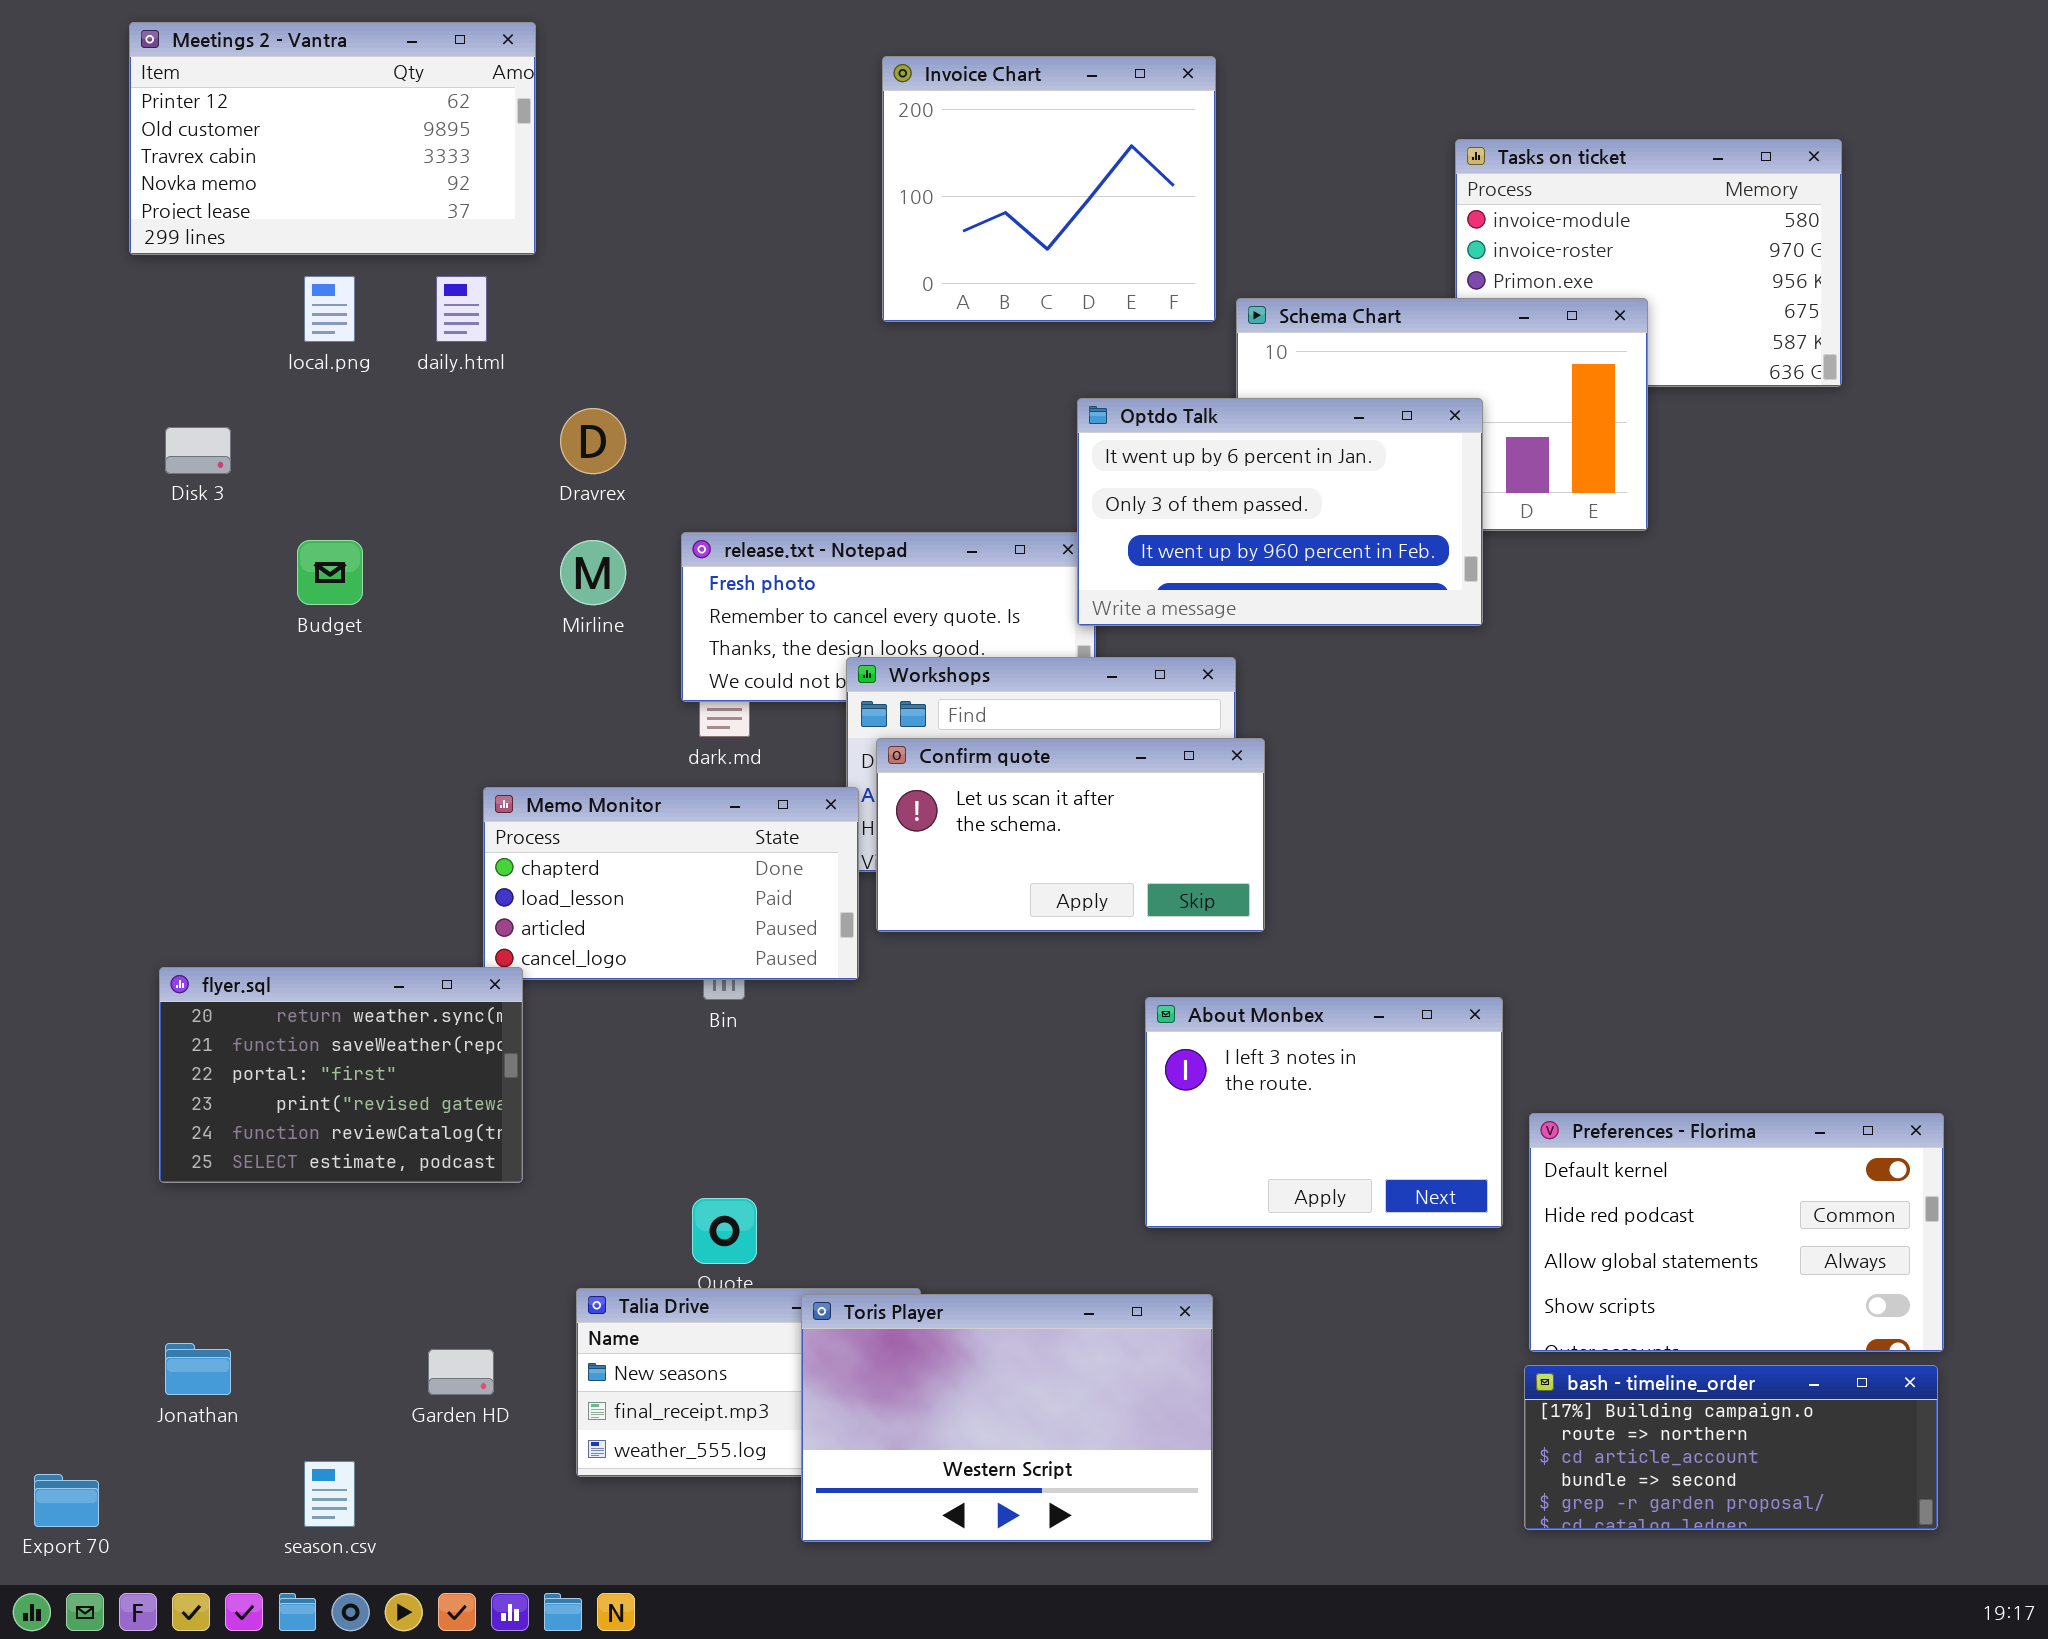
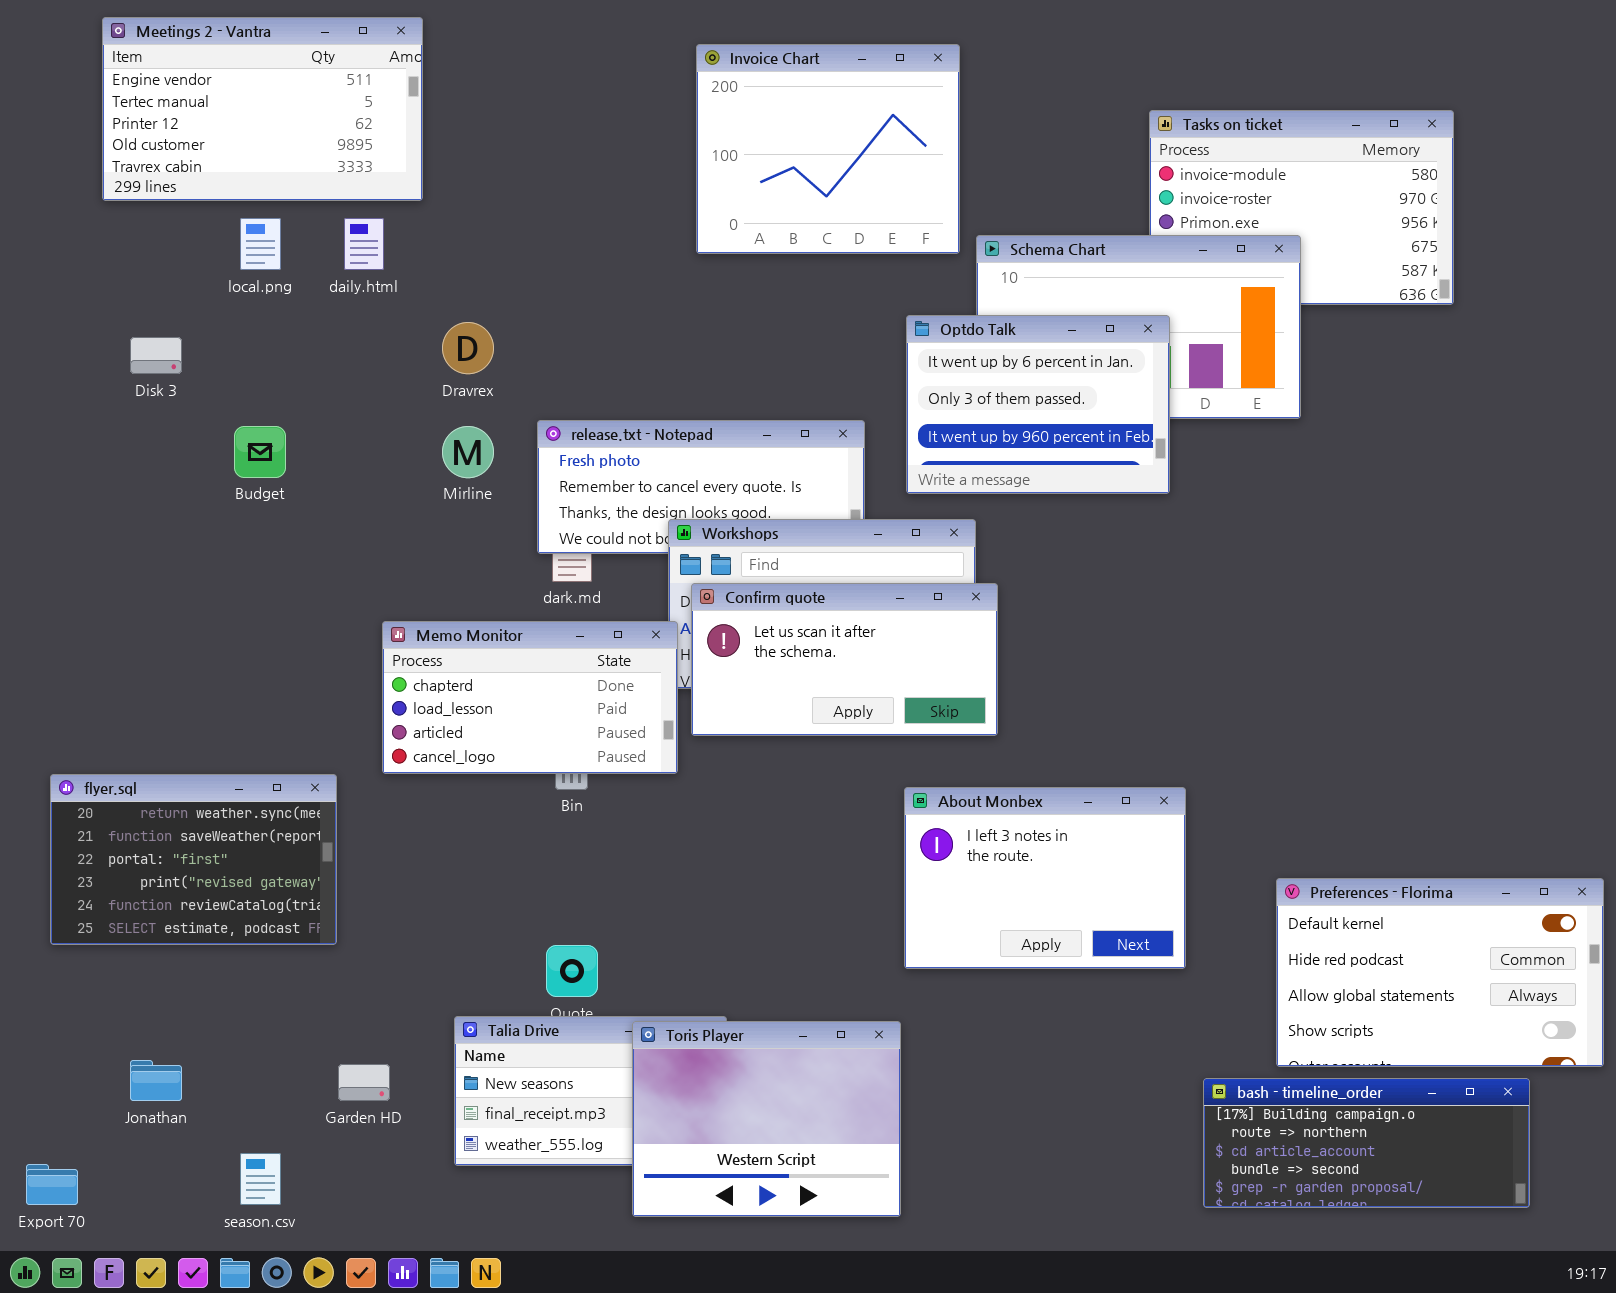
Meetings 2 - Vantra: [129,22,536,255] -> [102,17,423,201], scrolled up 2 rows
Optdo Talk: [1077,398,1483,626] -> [906,315,1170,494], resized
flyer.sql: [159,967,523,1183] -> [50,774,337,945], moved
Preferences - Florima: [1529,1113,1944,1352] -> [1276,878,1604,1067], moved
Toris Player: [801,1294,1213,1542] -> [632,1021,901,1217], resized

